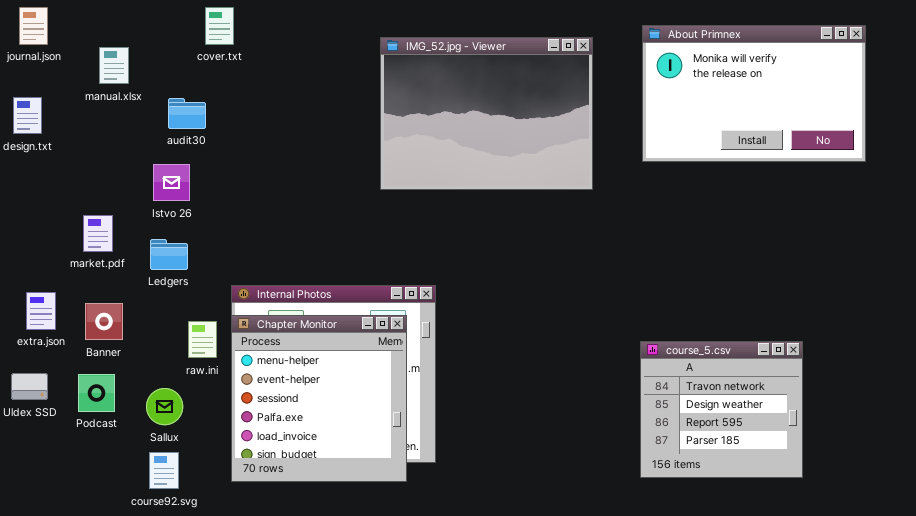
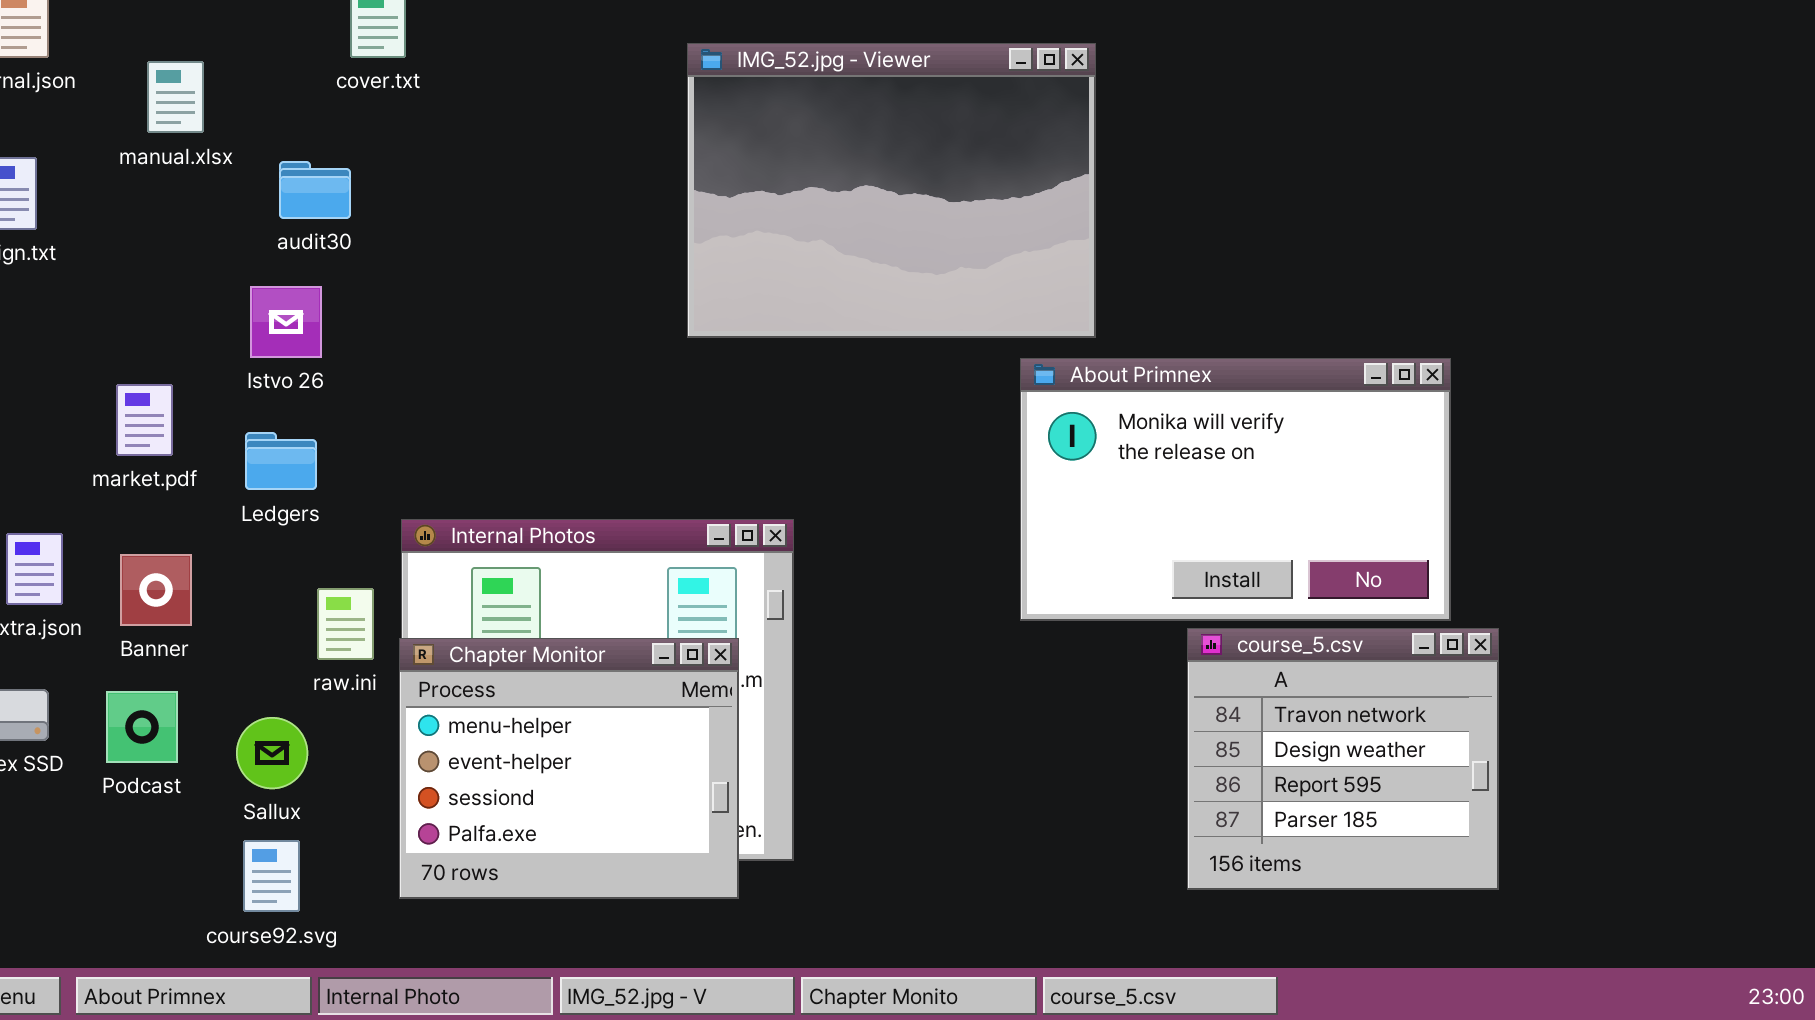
About Primnex: [642,25,866,162] -> [1020,358,1451,621], moved
Chapter Monitor: [231,315,407,482] -> [399,638,739,899], resized

